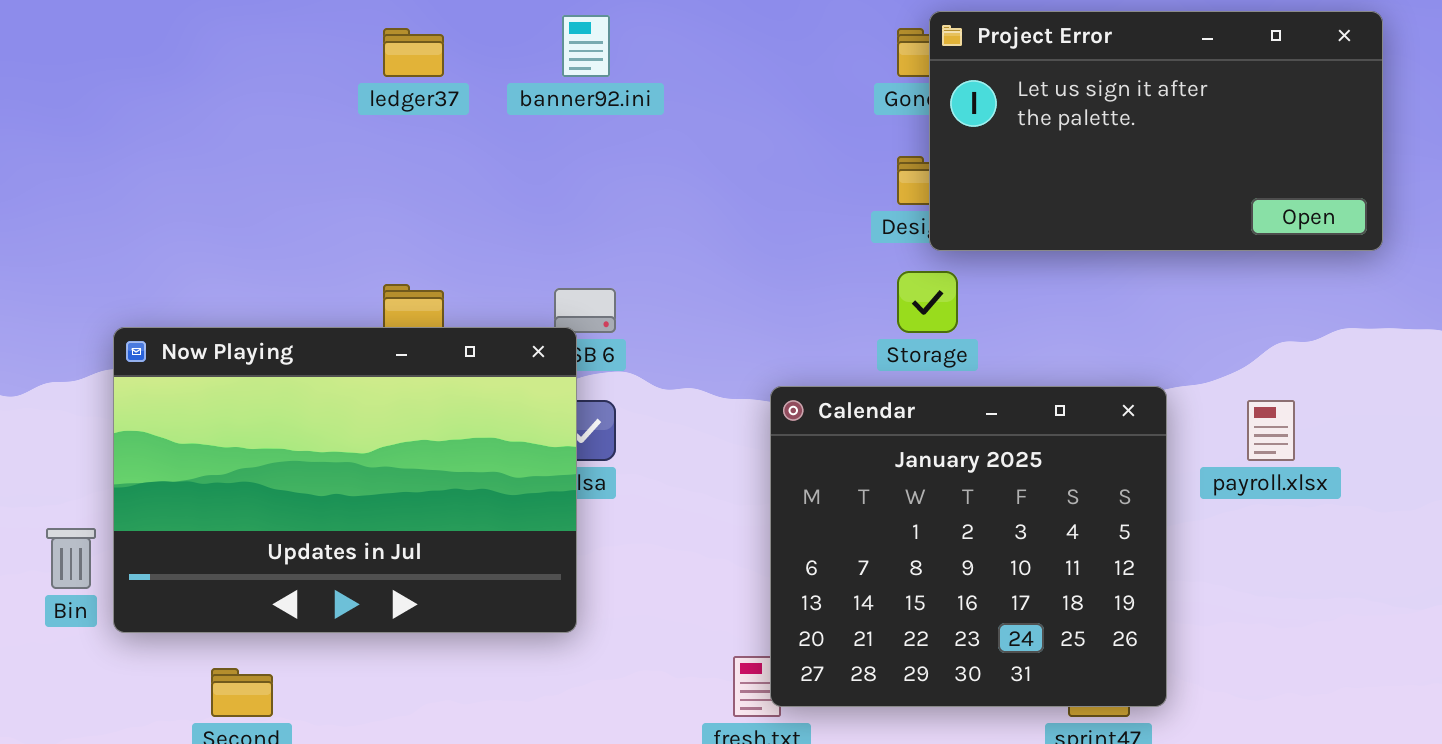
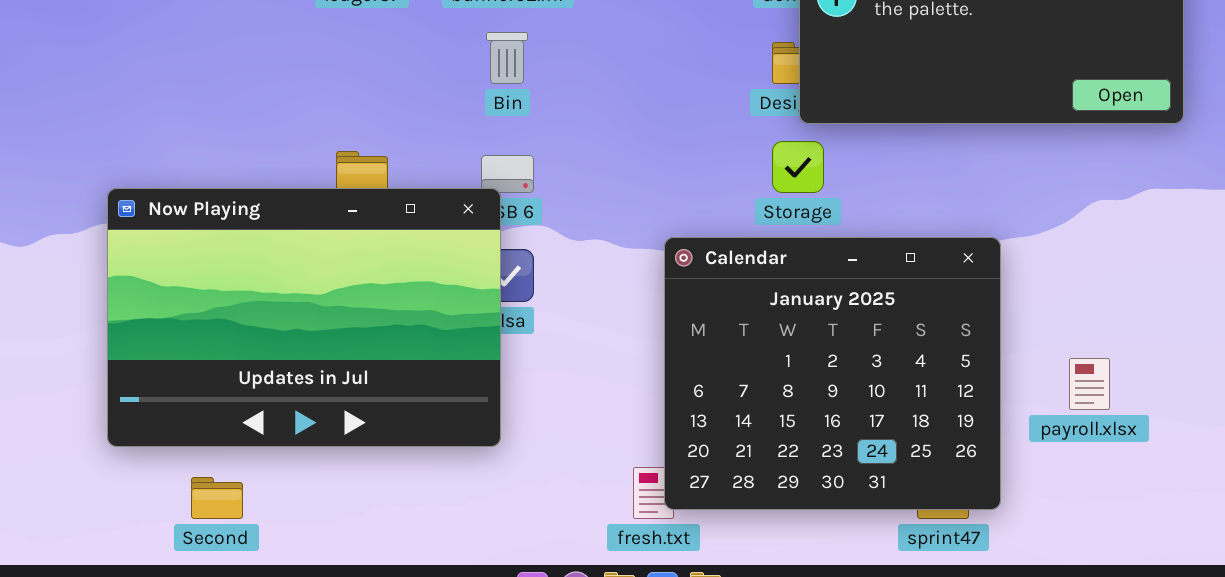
payroll.xlsx: [1247,400,1295,461] -> [1069,358,1110,410], moved
Bin: [46,528,96,589] -> [486,32,528,84], moved

